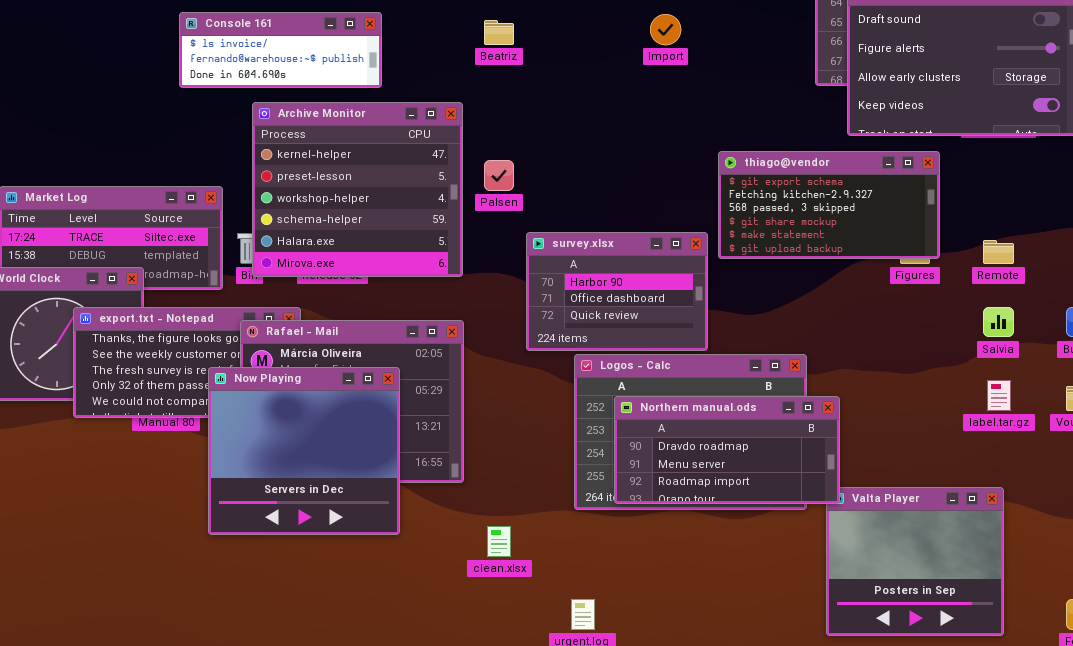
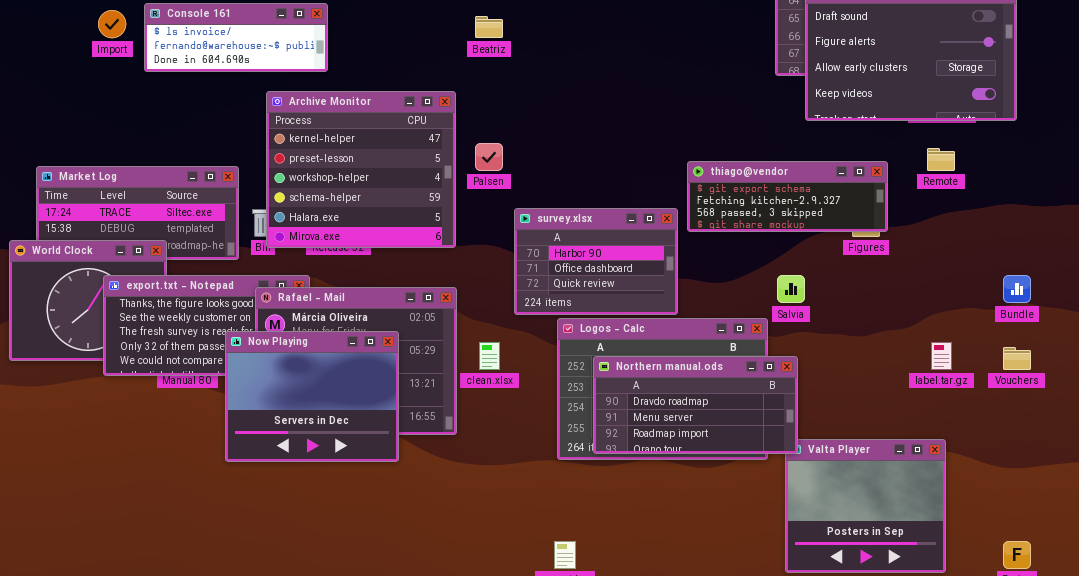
Console 161: [179,12,382,88] -> [144,3,328,72], moved
Import: [650,14,681,45] -> [98,10,126,38], moved
thiago@vendor: [718,151,940,259] -> [687,161,888,232], resized
Remote: [983,240,1014,264] -> [927,148,955,171], moved
Salvia: [983,307,1014,337] -> [777,275,805,303], moved
Now Playing: [208,367,400,535] -> [225,331,399,462], resized
clean.xlsx: [487,526,511,557] -> [479,342,500,370], moved

